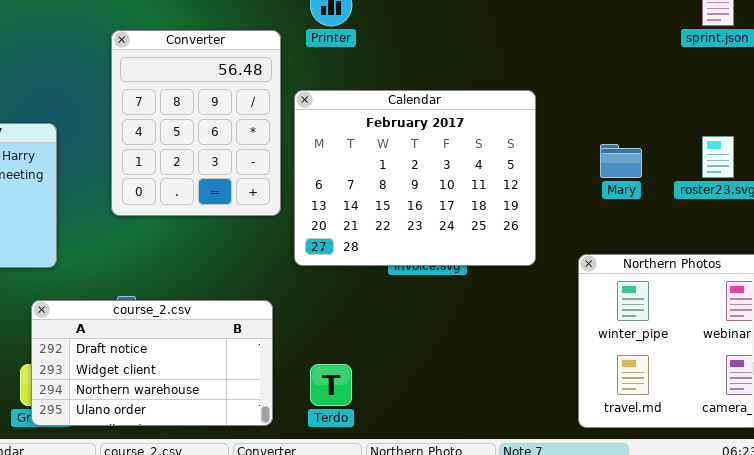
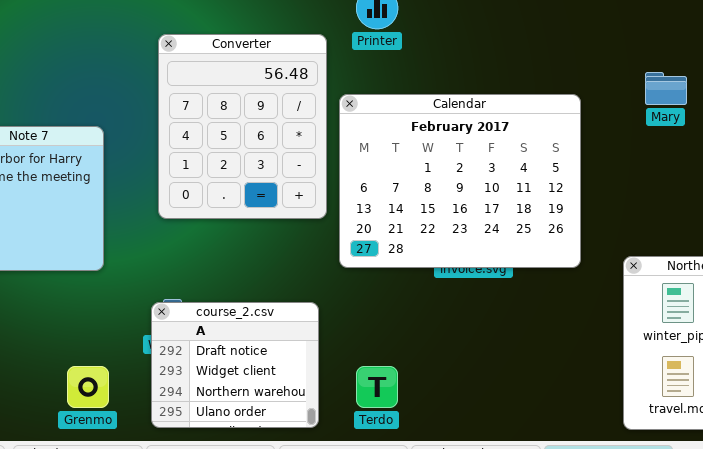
Mary: [600,144,642,178] -> [645,72,687,105], moved
course_2.csv: [31,300,273,426] -> [151,302,319,428], resized

